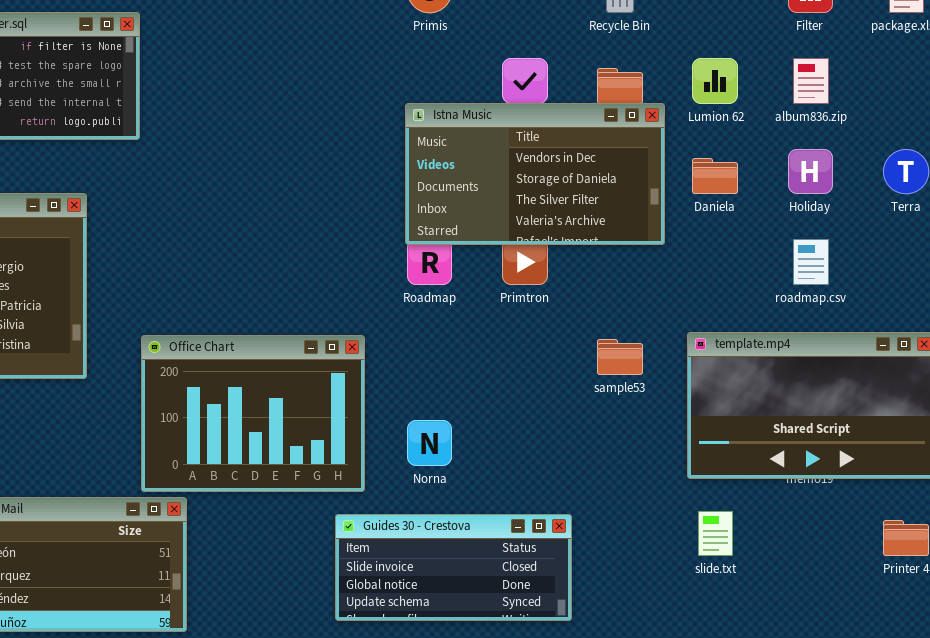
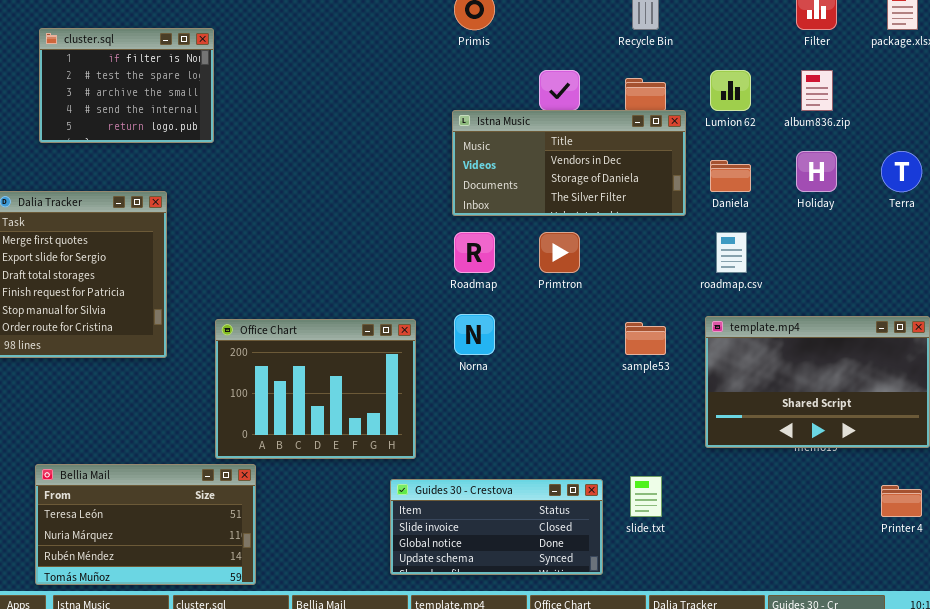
Istna Music: [405,103,665,245] -> [452,110,686,216], resized
roadmap.csv: [793,239,829,285] -> [716,232,747,273], moved
Norna: [407,420,452,466] -> [454,314,495,355], moved
slide.txt: [698,511,733,556] -> [630,476,662,517], moved

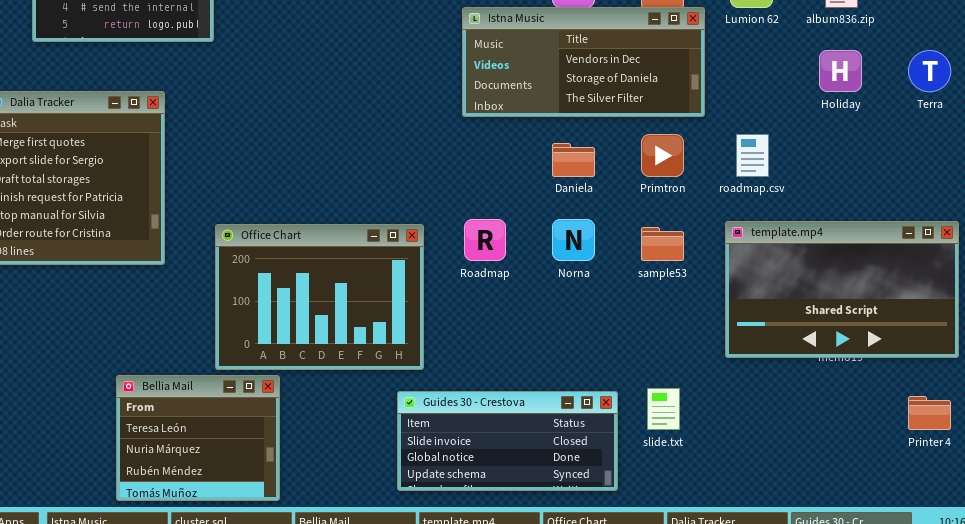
Daniela: [710,160,751,192] -> [552,143,595,177], moved
Roadmap: [454,232,495,273] -> [464,219,506,261], moved
Primtron: [539,232,580,273] -> [641,134,684,177], moved
Norna: [454,314,495,355] -> [552,219,595,261], moved
Bellia Mail: [35,464,256,585] -> [116,375,280,501], moved, resized

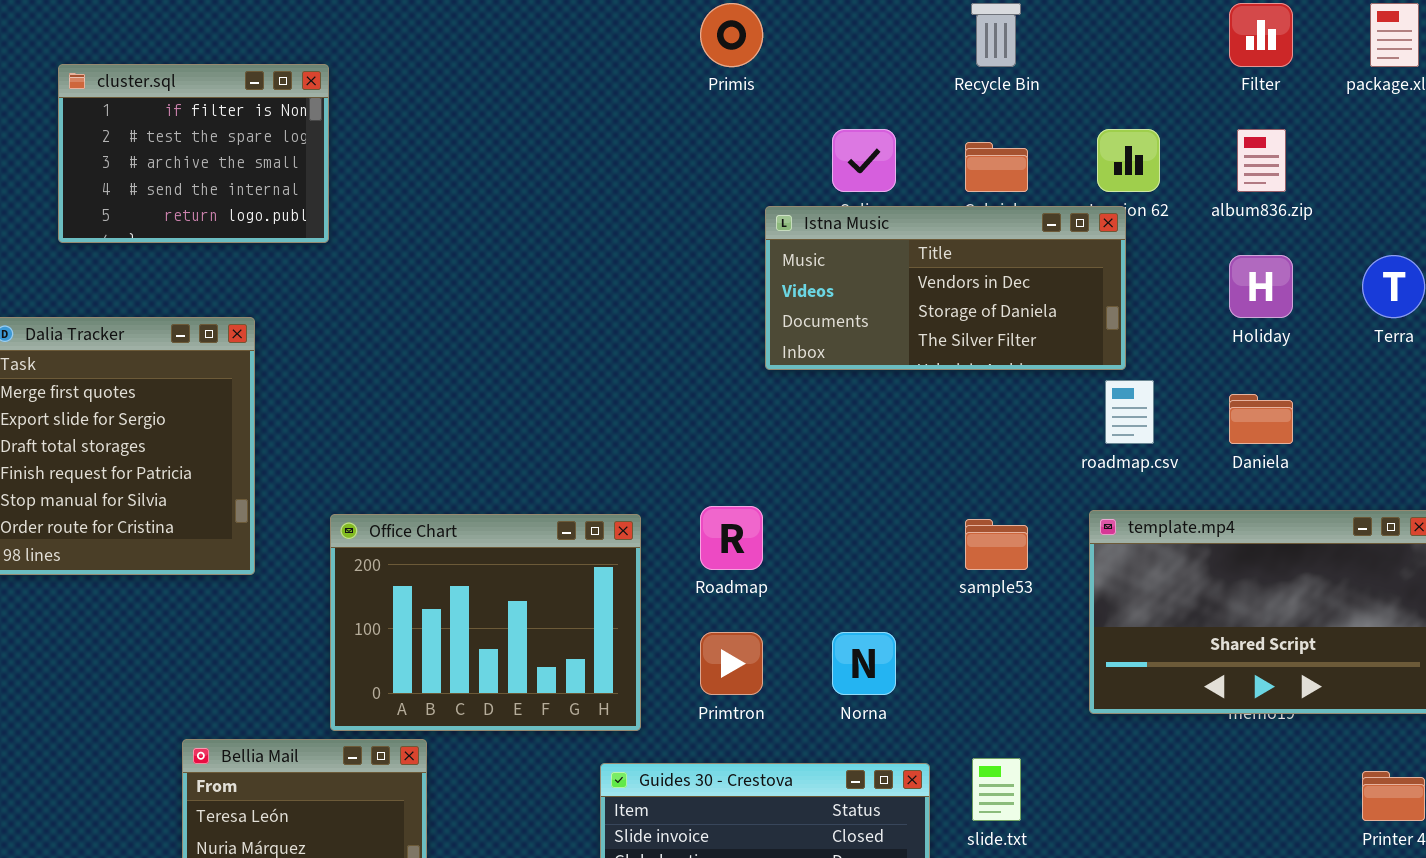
Istna Music: [462,7,705,117] -> [765,206,1126,370], moved
Primtron: [641,134,684,177] -> [700,632,763,695], moved
Daniela: [552,143,595,177] -> [1229,394,1293,444], moved
Norna: [552,219,595,261] -> [832,632,896,695], moved

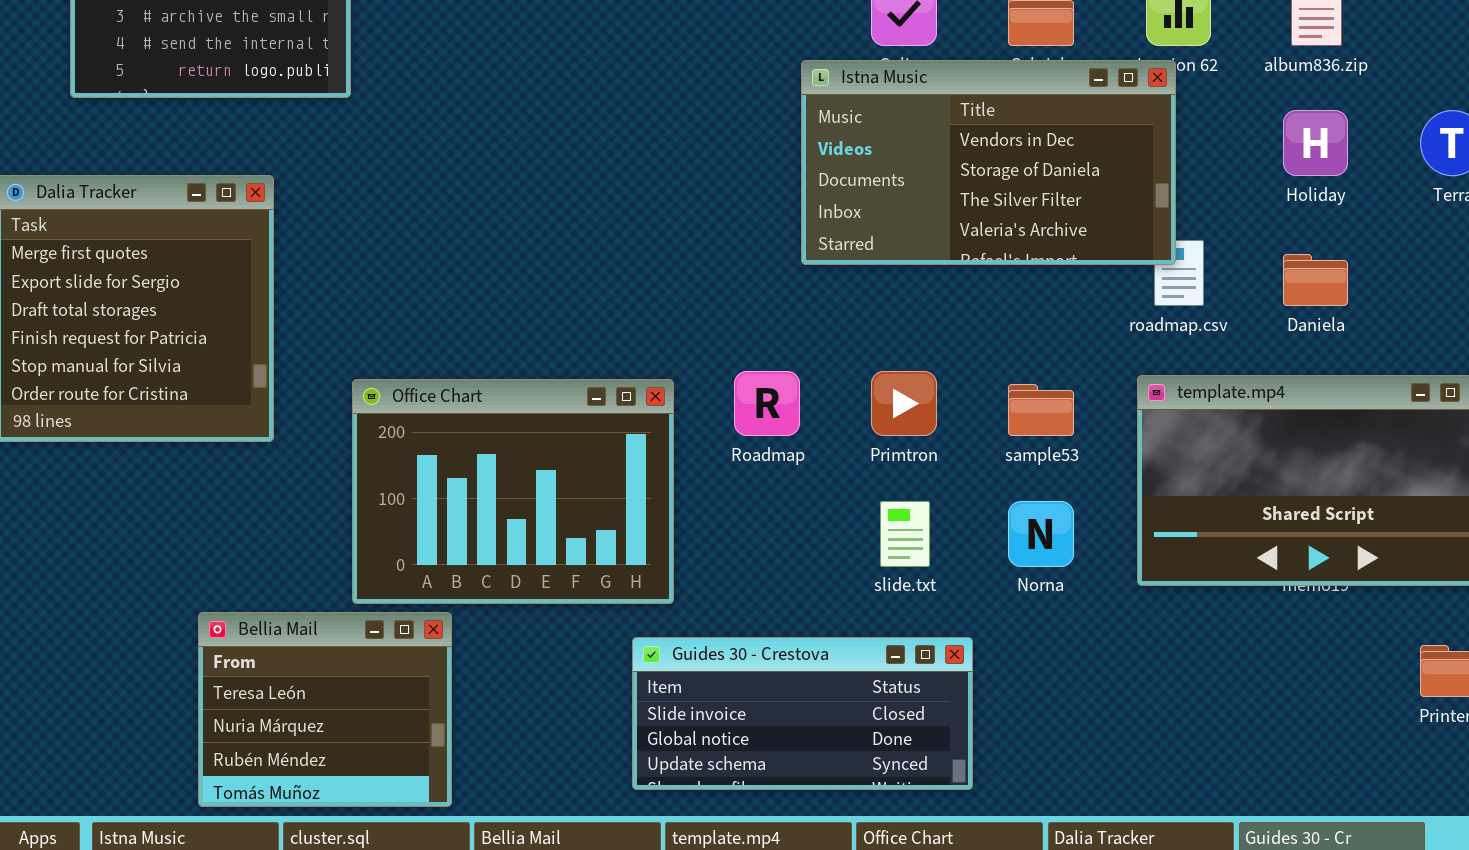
Istna Music: [765,206,1126,370] -> [801,60,1176,265], resized
Primtron: [700,632,763,695] -> [871,371,937,436], moved
Norna: [832,632,896,695] -> [1008,501,1074,567], moved
slide.txt: [972,758,1021,821] -> [880,501,930,567], moved

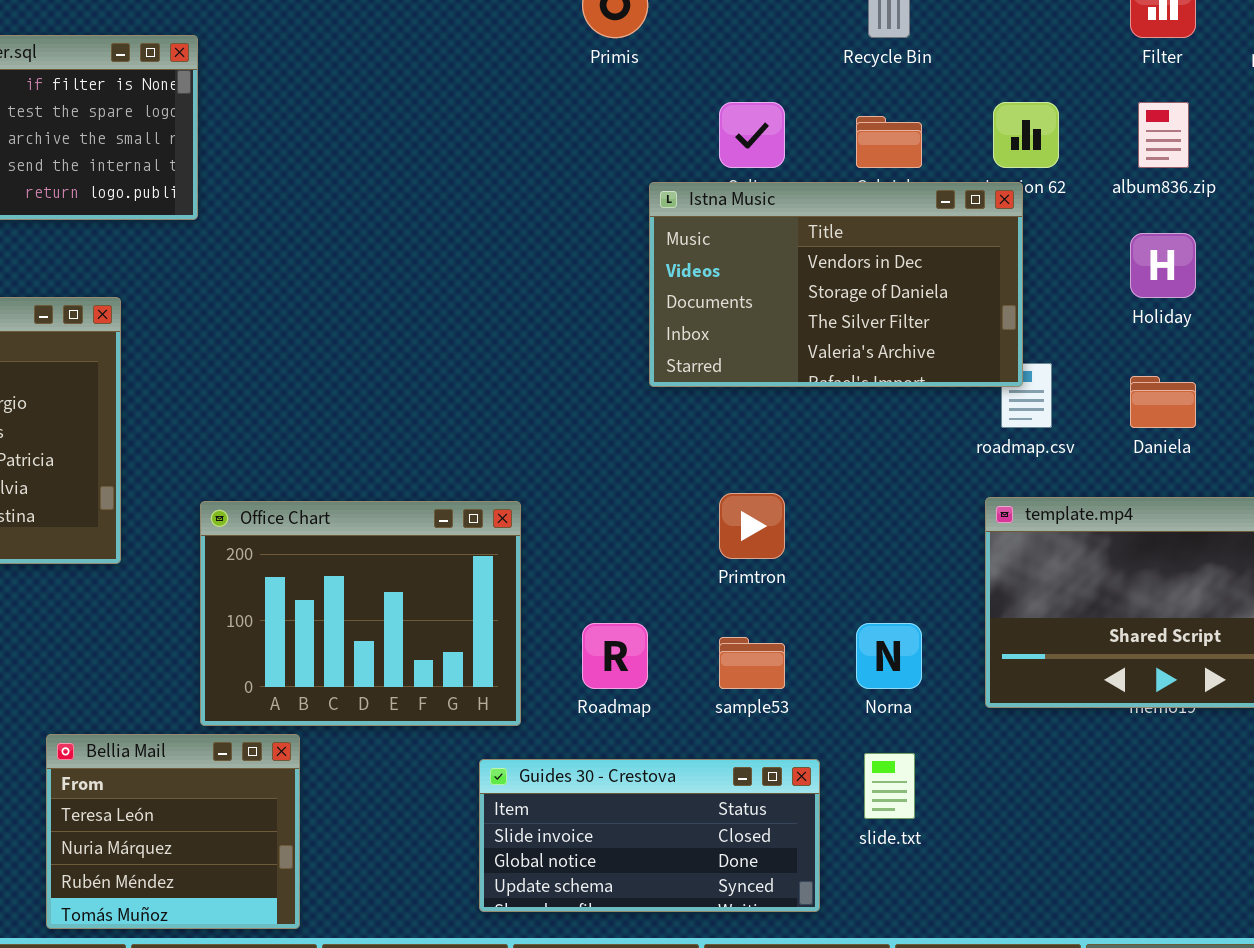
Roadmap: [734,371,800,436] -> [582,623,648,689], moved
sample53: [1008,384,1074,436] -> [719,637,785,689], moved
slide.txt: [880,501,930,567] -> [864,753,915,819], moved

